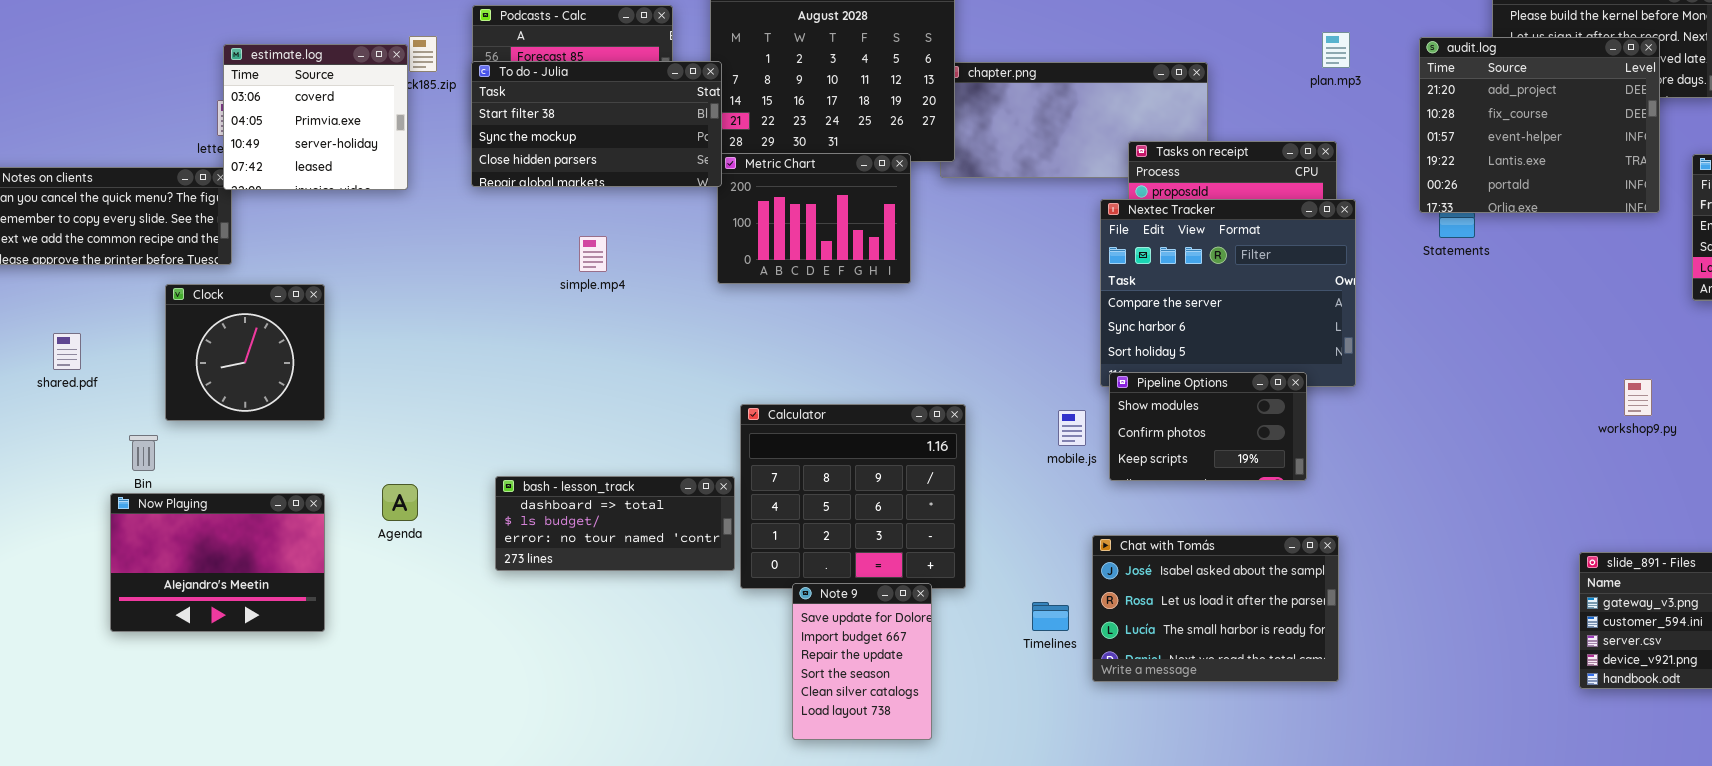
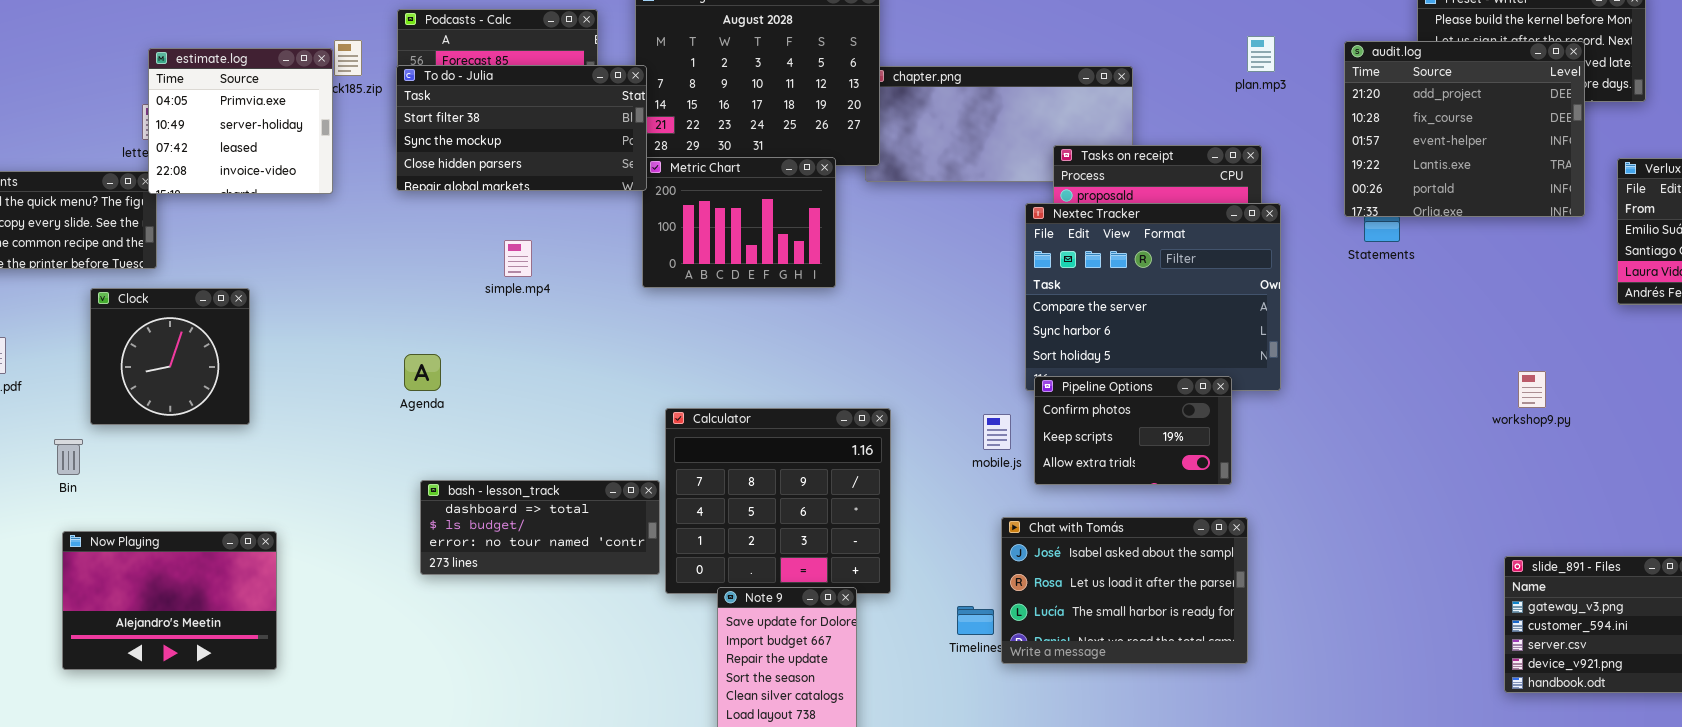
estimate.log: [223,44,408,190] -> [148,48,333,194], scrolled down 1 row
Pipeline Options: [1109,372,1307,481] -> [1034,376,1232,485], scrolled down 1 row
workshop9.py: [1624,379,1652,416] -> [1518,371,1546,408], moved
Agenda: [382,484,418,521] -> [404,354,441,391], moved
Now Playing: [110,493,325,632] -> [62,531,277,670], moved
Chat with Tomás: [1092,535,1339,682] -> [1001,517,1248,664], moved

